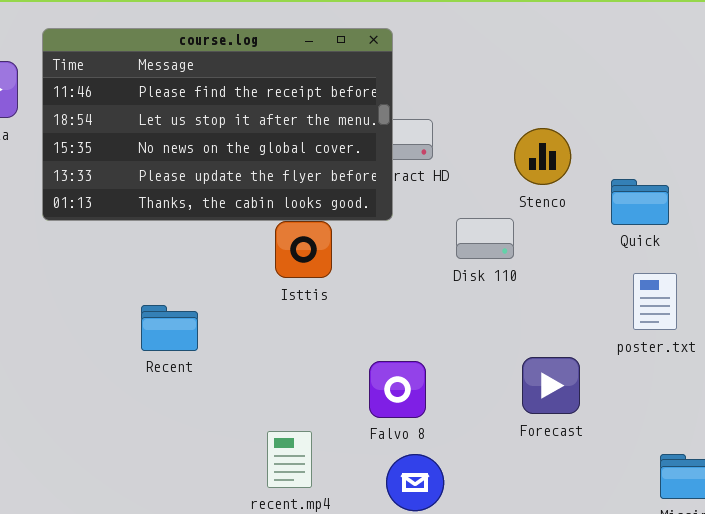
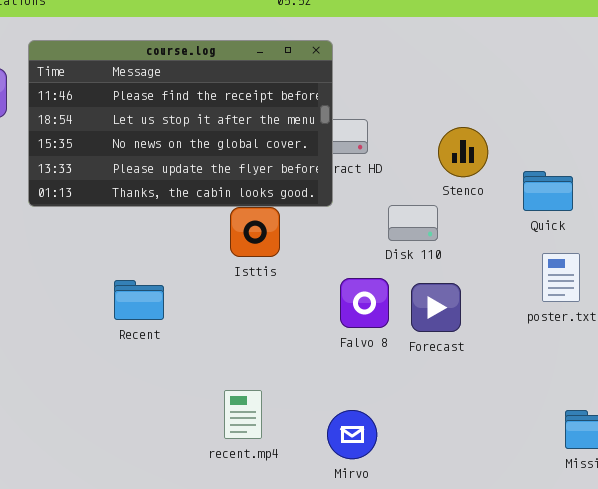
Forecast: [522,357,580,414] -> [411,283,461,332], moved
Falvo 8: [369,361,426,418] -> [340,278,389,328], moved

